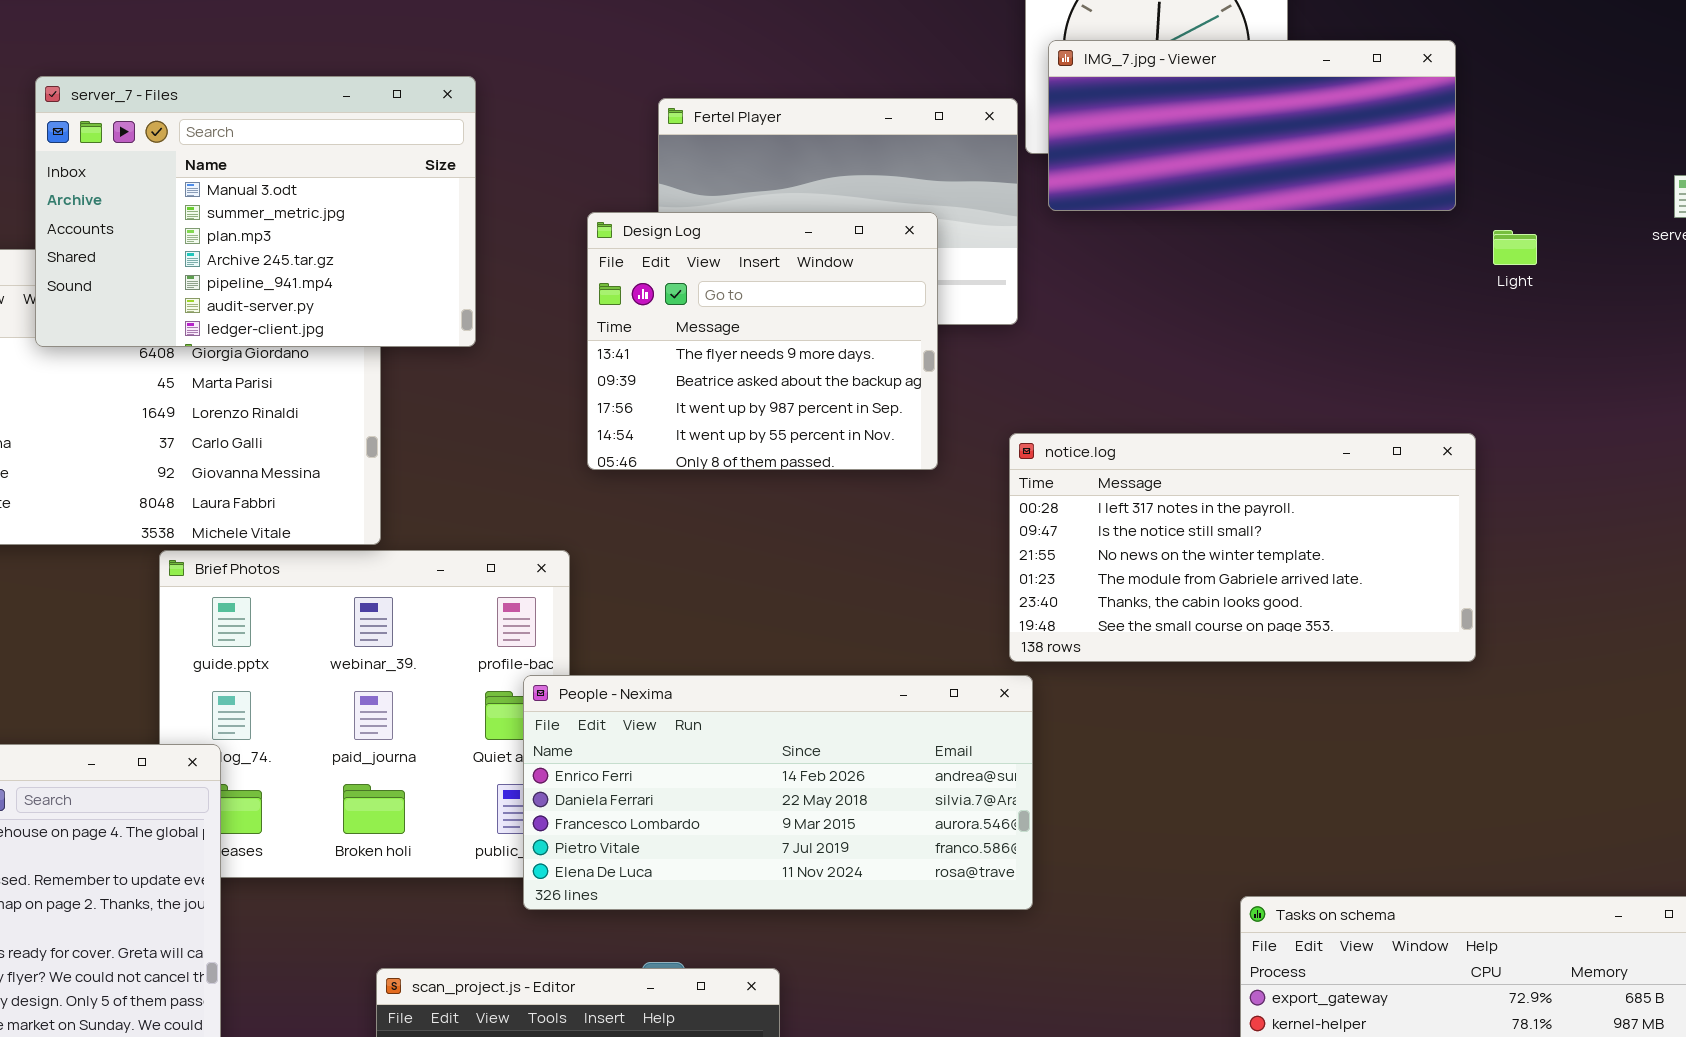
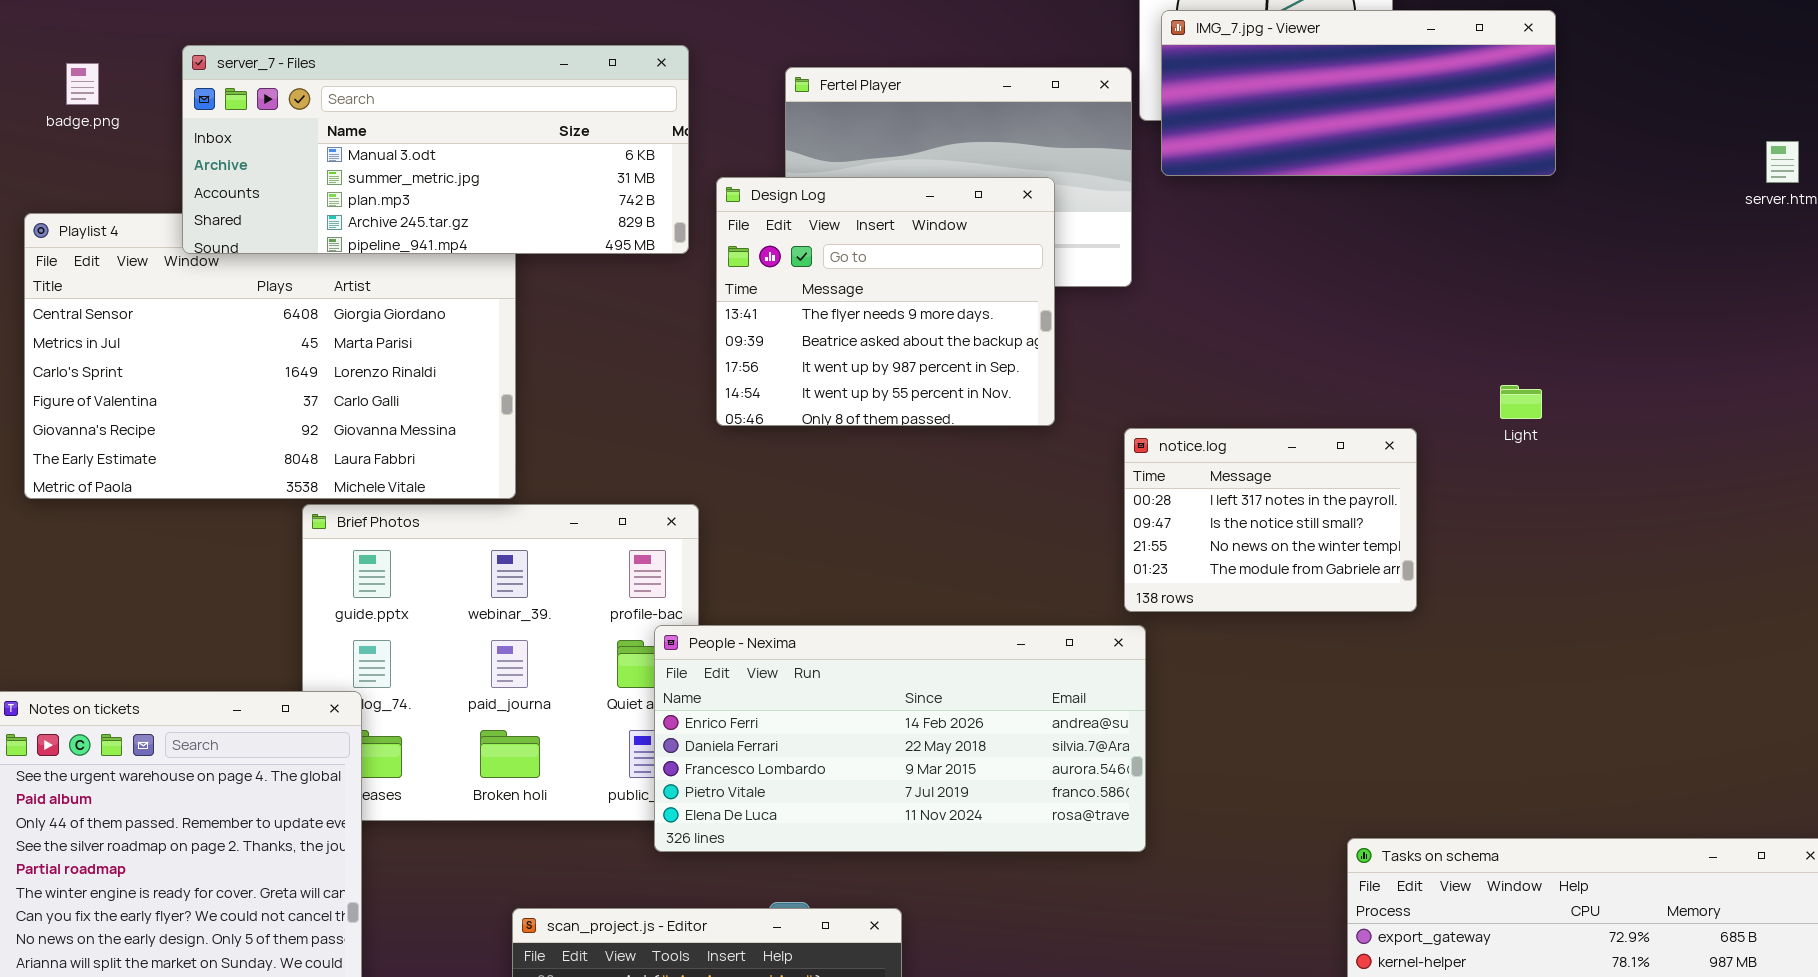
server_7 - Files: [35,76,476,347] -> [182,45,689,254], resized
Light: [1493,230,1537,265] -> [1500,385,1542,419], moved
notice.log: [1009,433,1476,662] -> [1124,428,1417,612], resized

